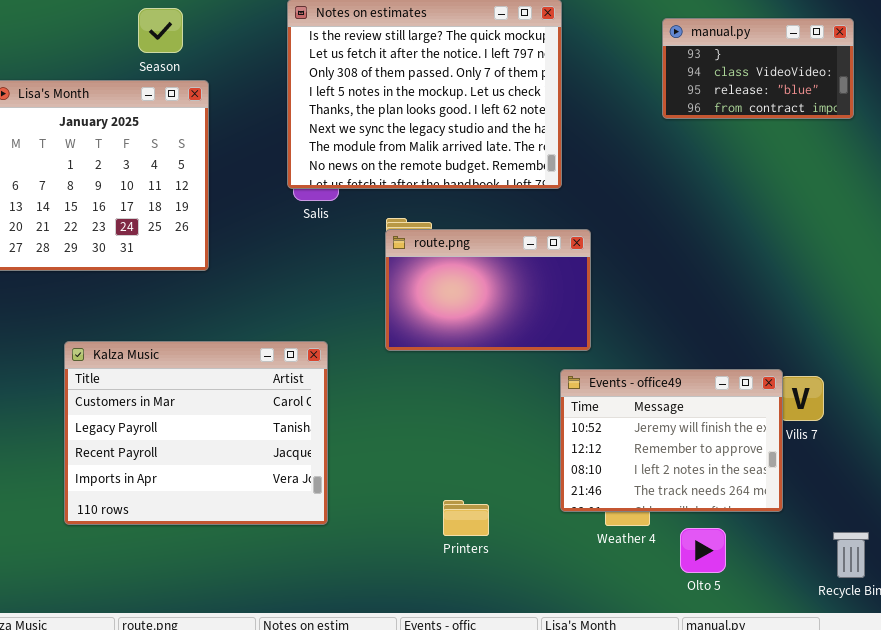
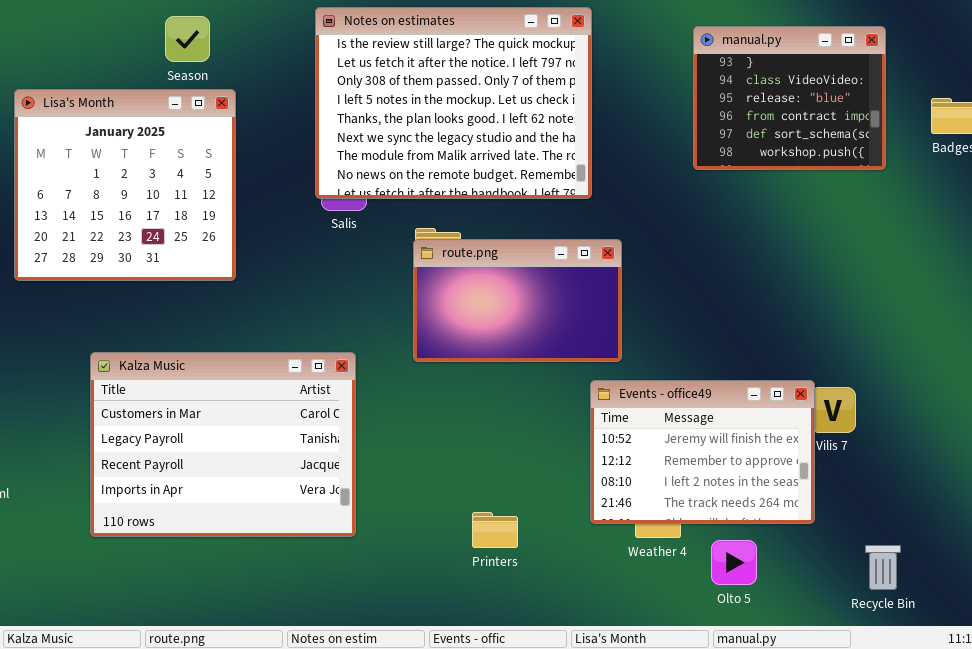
manual.py: [662,18,854,119] -> [693,26,886,170], resized

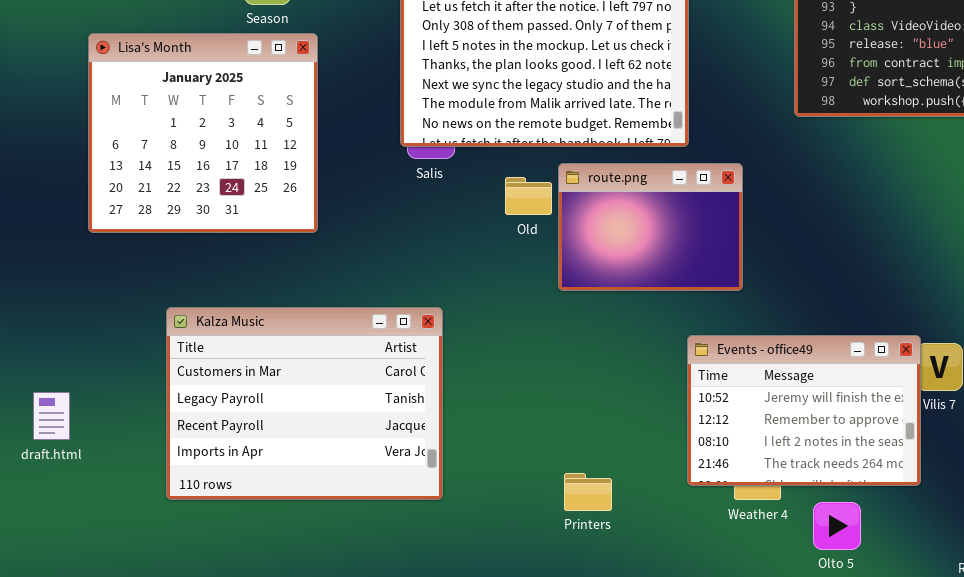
route.png: [413,239,622,362] -> [558,163,743,291], moved, resized

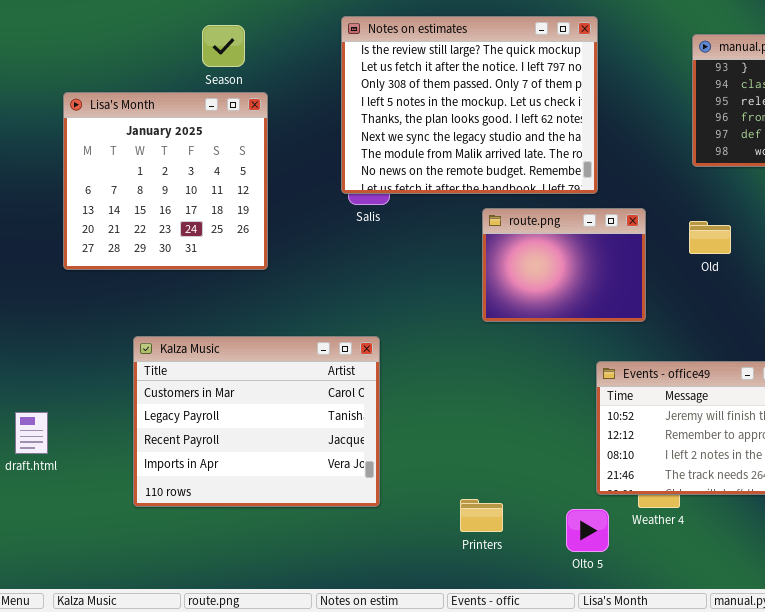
Old: [505,177,552,215] -> [689,221,731,254], moved
Printers: [564,473,612,511] -> [460,499,503,532], moved
Olto 5: [813,502,861,550] -> [566,509,609,552], moved

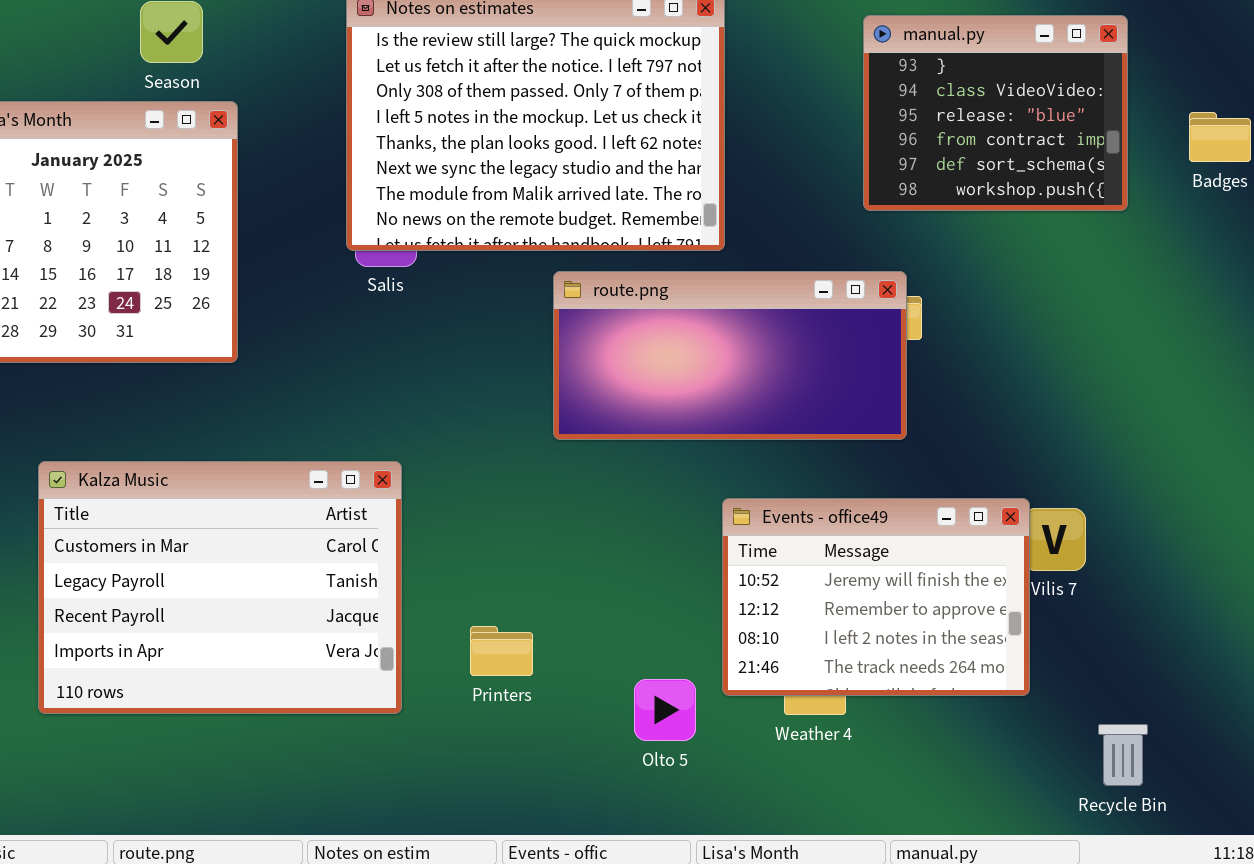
route.png: [482,208,646,322] -> [553,271,907,440], resized
Printers: [460,499,503,532] -> [470,626,533,676], moved
Olto 5: [566,509,609,552] -> [634,679,696,741], moved

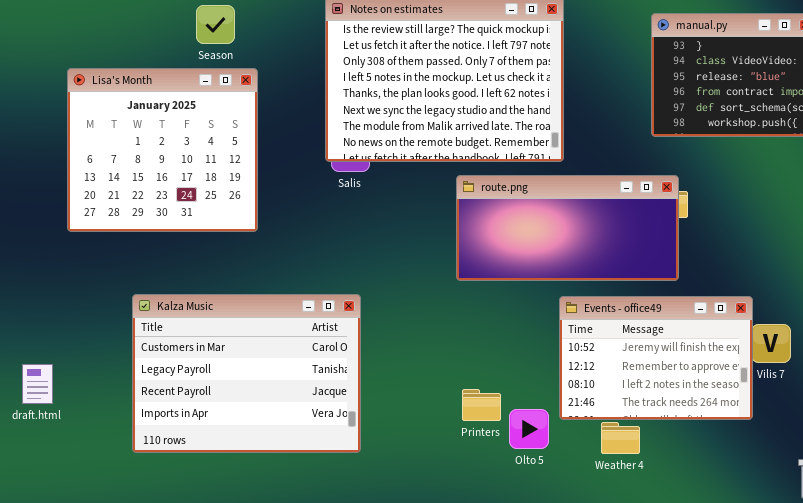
Events - office49: [722,498,1030,696] -> [559,296,753,420], moved
Printers: [470,626,533,676] -> [462,389,501,421], moved
Olto 5: [634,679,696,741] -> [509,409,549,449], moved

